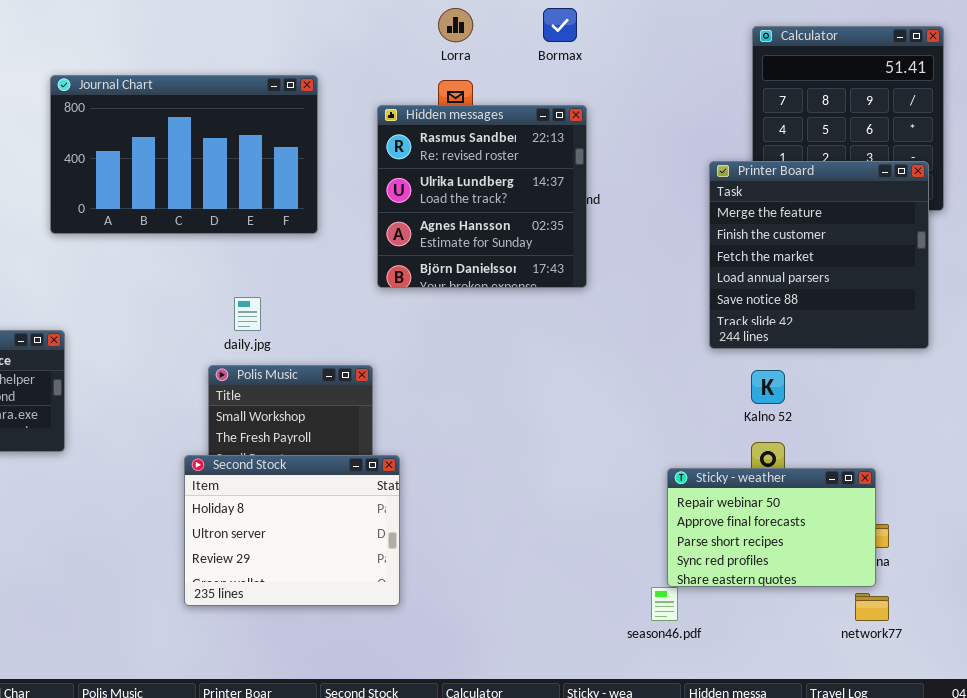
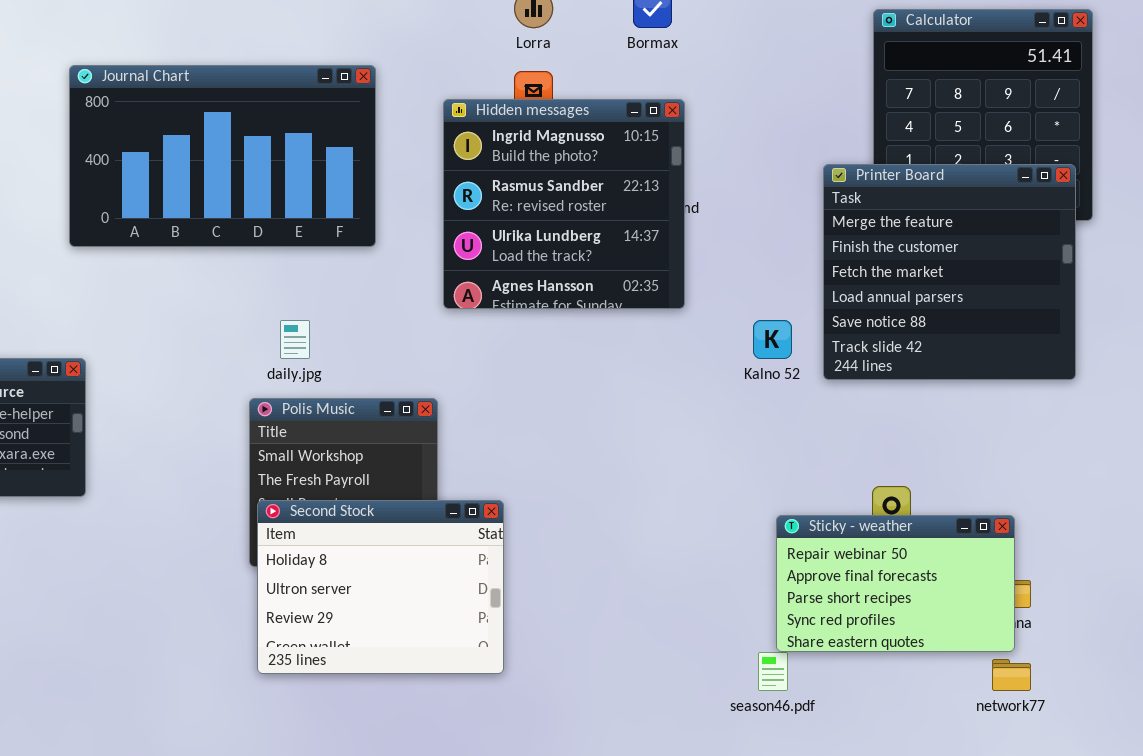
Hidden messages: [377,105,587,288] -> [443,99,685,309], scrolled up 1 row
Kalno 52: [751,370,785,404] -> [753,320,792,359], moved
Second Stock: [184,455,400,606] -> [257,500,504,674], moved

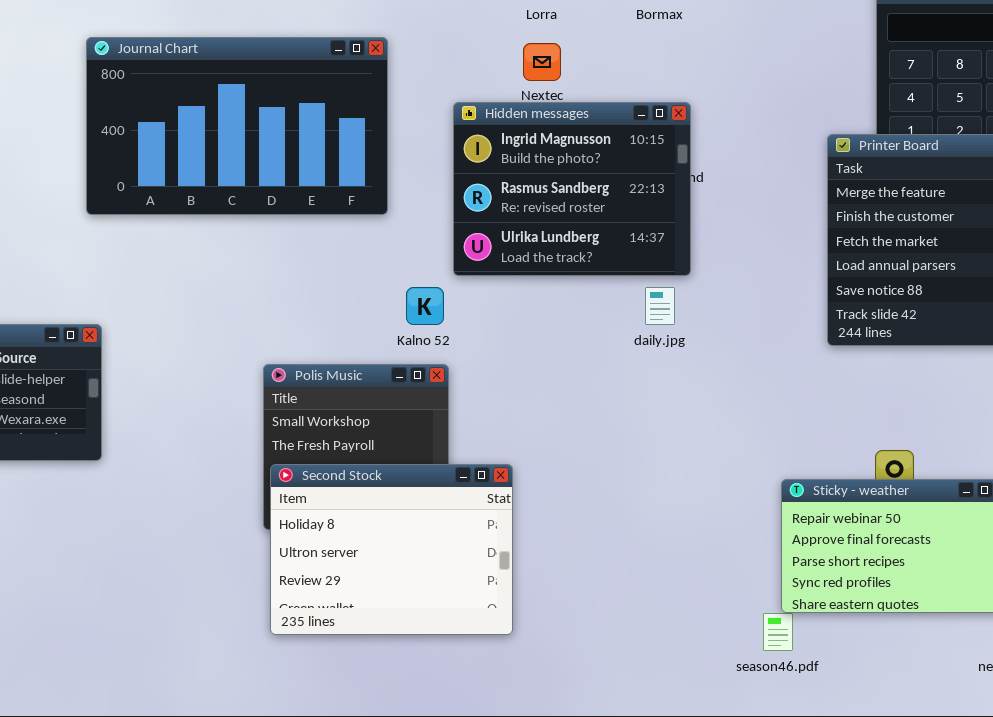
Hidden messages: [443,99,685,309] -> [453,102,691,276], resized
daily.jpg: [280,320,310,359] -> [645,287,675,325], moved
Kalno 52: [753,320,792,359] -> [406,287,444,325], moved

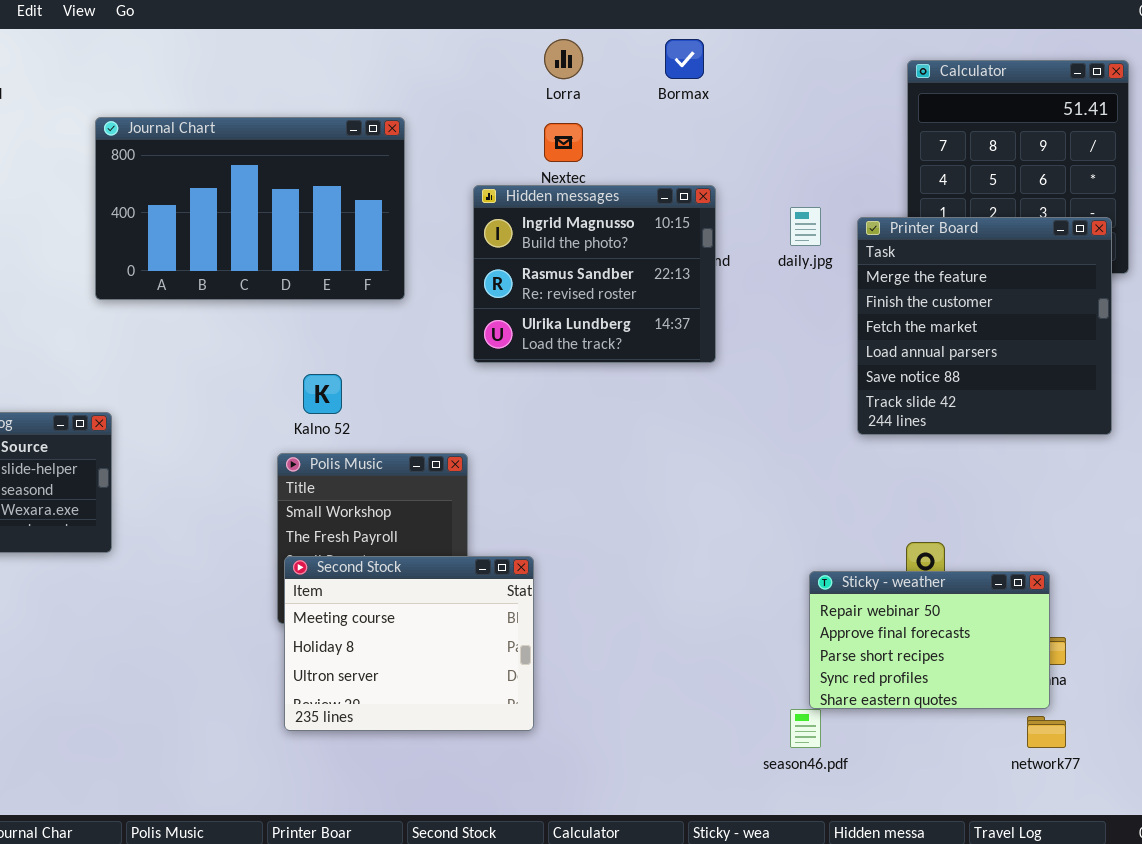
Kalno 52: [406,287,444,325] -> [303,374,342,414], moved
daily.jpg: [645,287,675,325] -> [790,207,821,246], moved
Second Stock: [270,464,513,635] -> [284,556,534,731], scrolled up 1 row

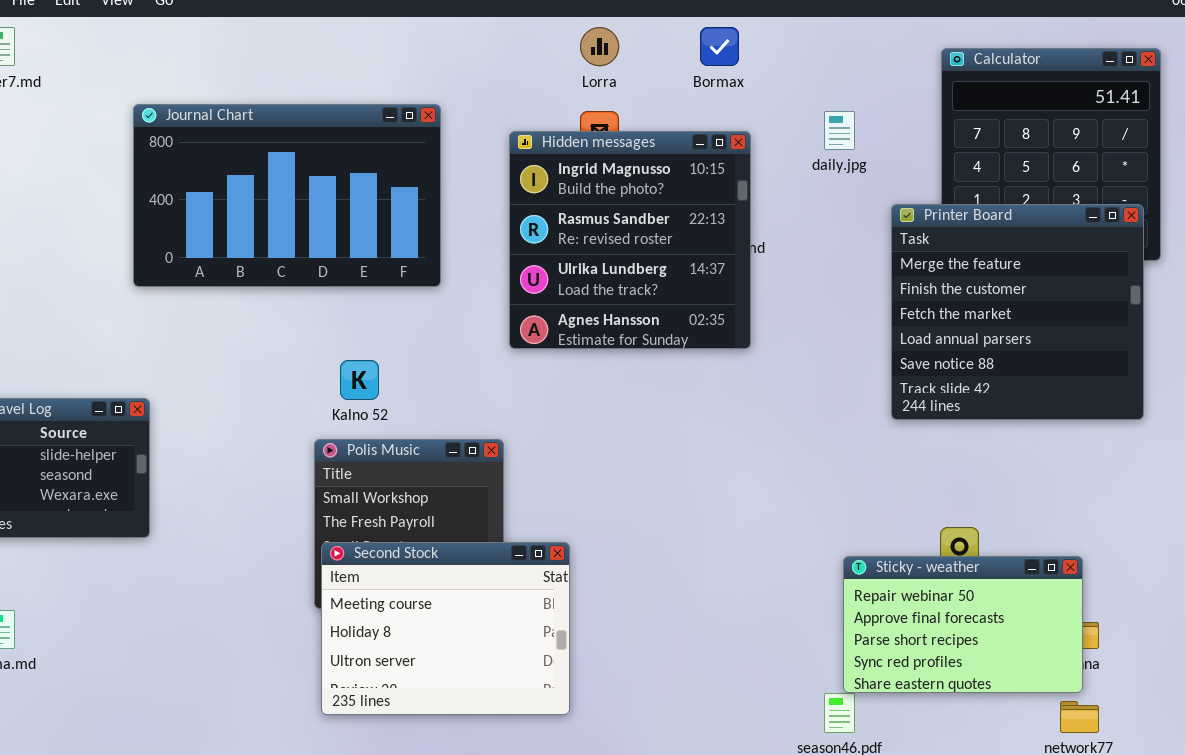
Hidden messages: [473,185,716,363] -> [509,131,751,349], resized
daily.jpg: [790,207,821,246] -> [824,111,855,150], moved

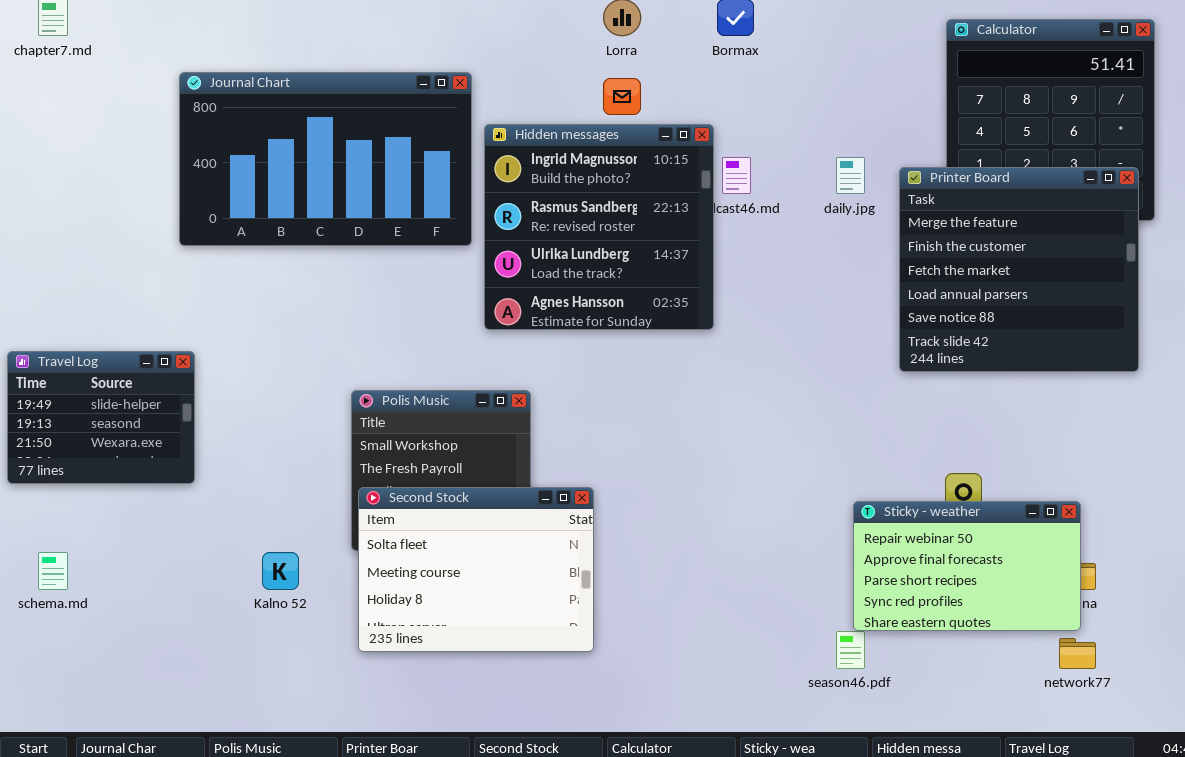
daily.jpg: [824,111,855,150] -> [836,157,865,194], moved
Hidden messages: [509,131,751,349] -> [484,124,714,330], moved
Kalno 52: [340,360,379,400] -> [262,552,299,590], moved
Second Stock: [321,542,570,715] -> [358,487,594,652], scrolled up 1 row

